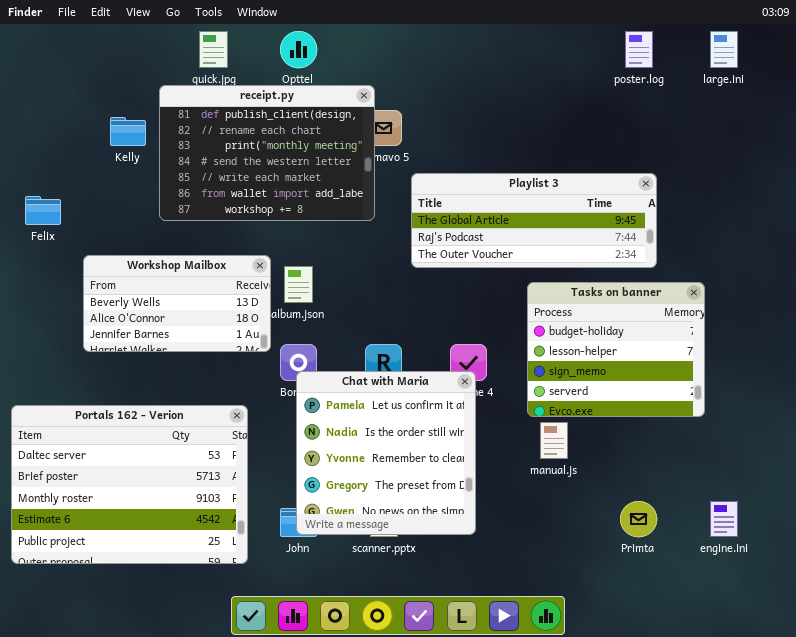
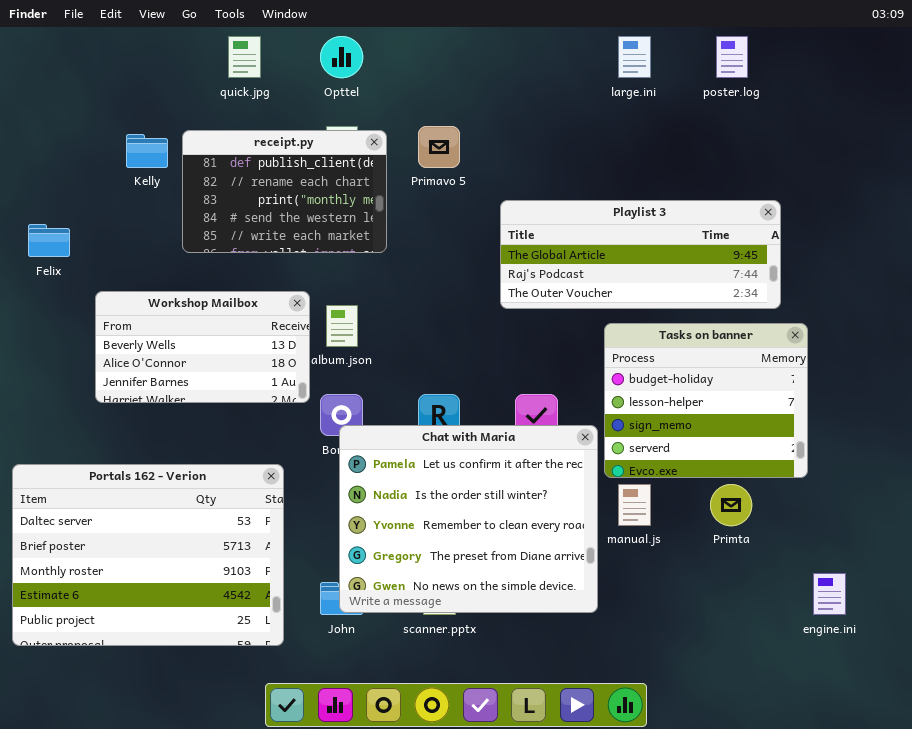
large.ini: [710,31,738,68] -> [618,36,651,78], moved
receipt.py: [159,85,375,221] -> [182,130,387,253], resized
Playlist 3: [411,173,657,268] -> [500,200,781,309], moved
Chat with Maria: [296,371,476,535] -> [339,425,598,613], resized
Primta: [620,501,657,537] -> [710,484,752,526], moved

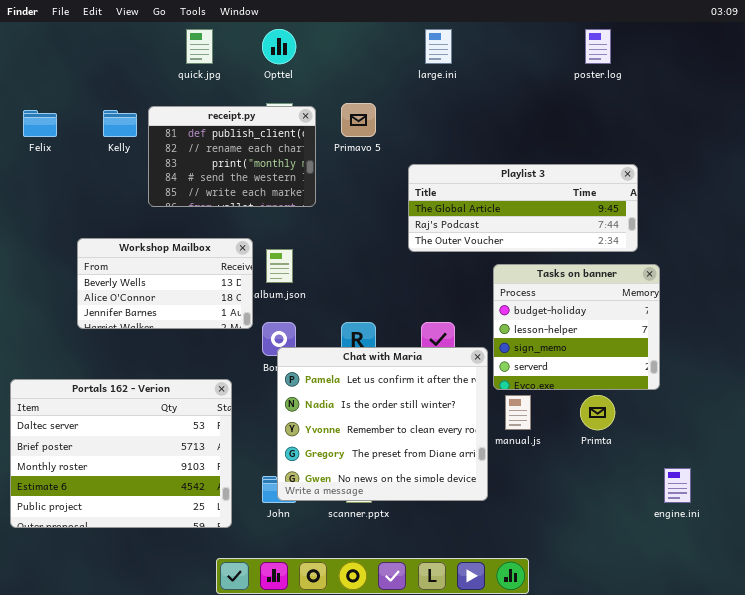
large.ini: [618,36,651,78] -> [425,29,452,64], moved
Felix: [28,224,70,257] -> [23,110,57,137], moved

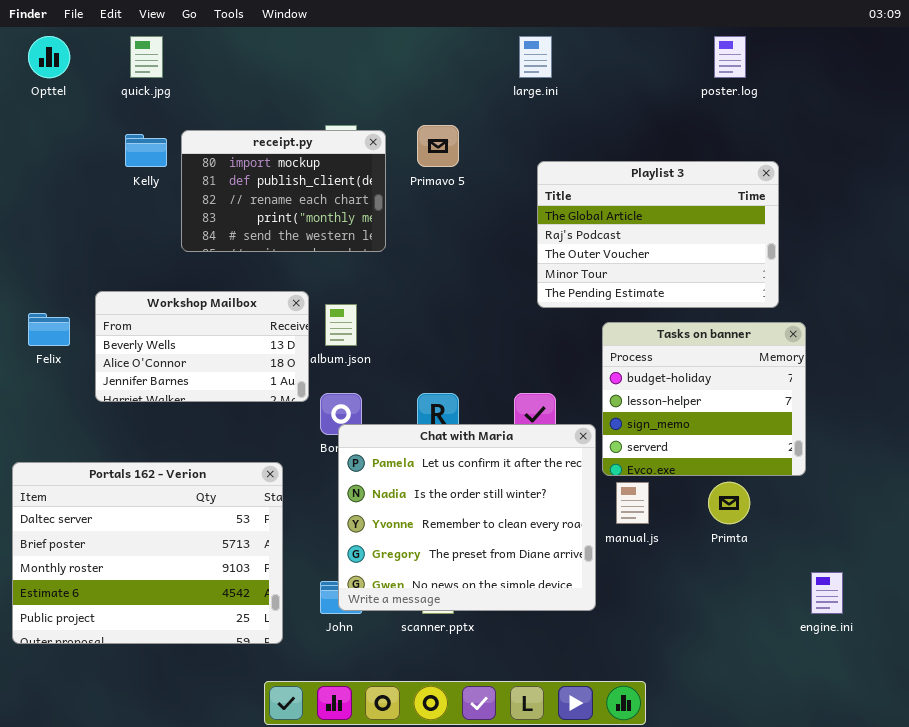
quick.jpg: [186,29,213,64] -> [130,36,163,78], moved
Opttel: [262,29,296,64] -> [28,36,70,78], moved
receipt.py: [148,106,316,207] -> [181,130,386,252], scrolled up 1 row
Felix: [23,110,57,137] -> [28,313,70,346], moved
Playlist 3: [408,164,638,252] -> [537,161,779,308], resized

